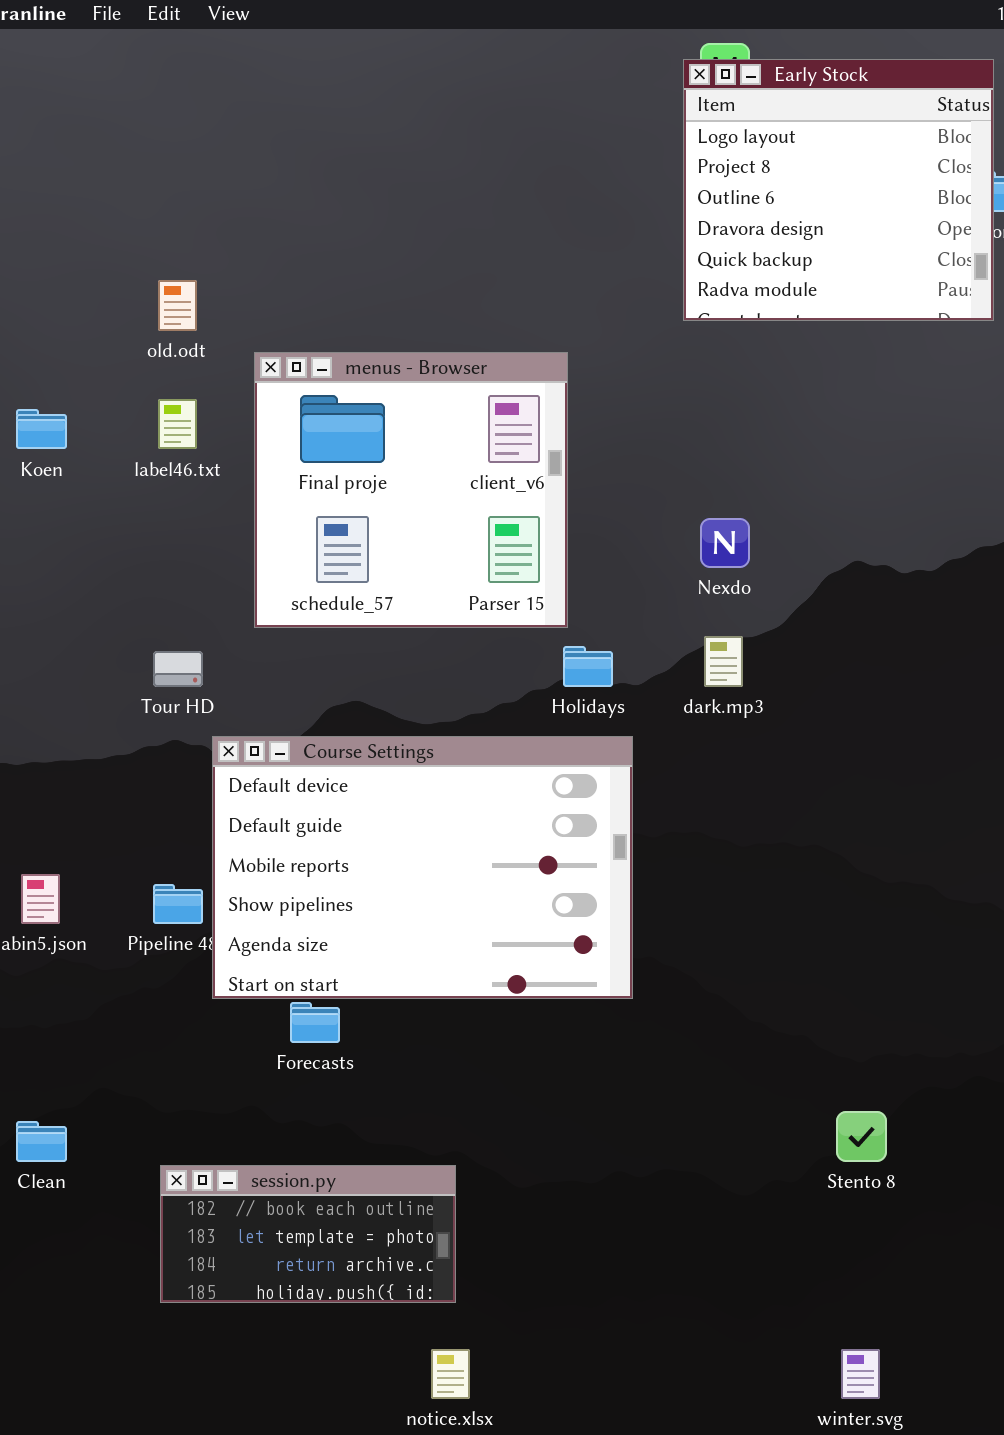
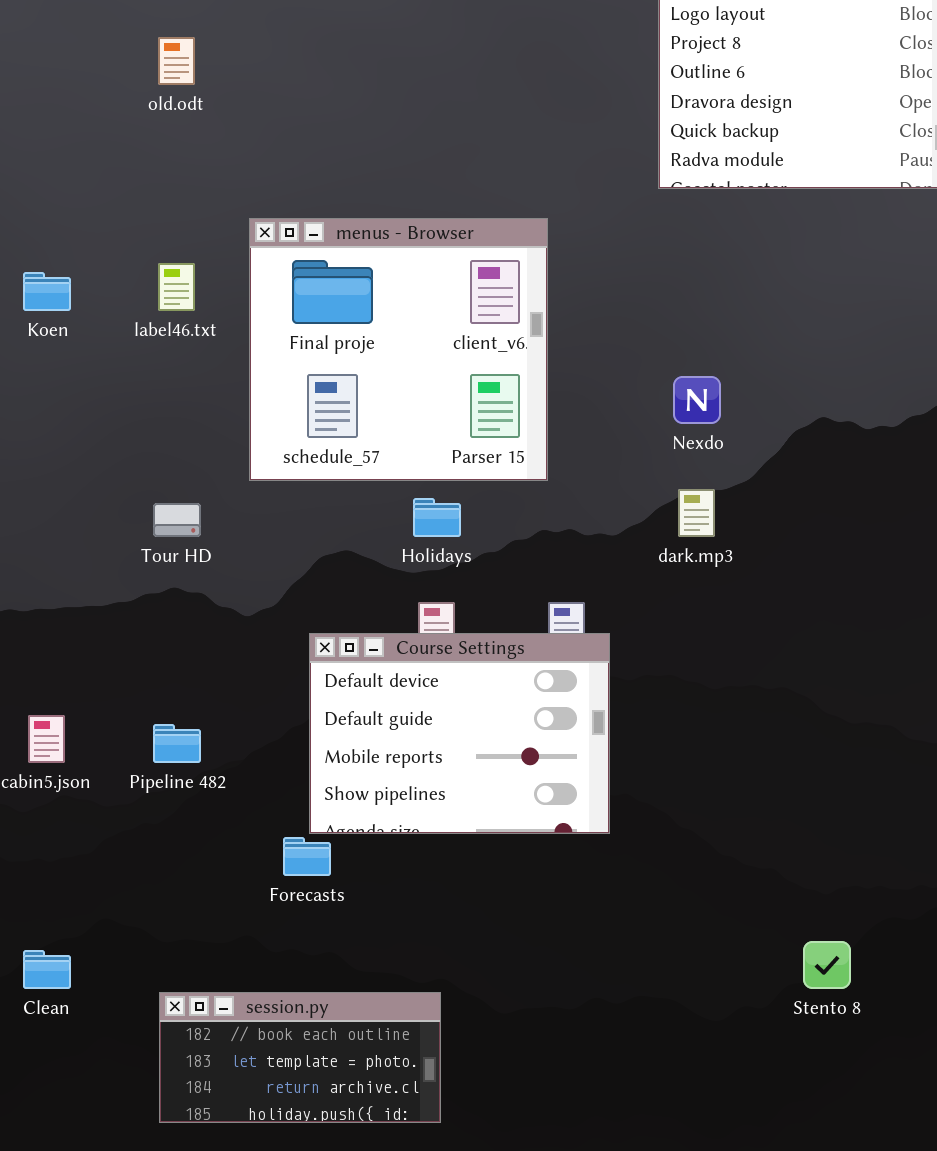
old.odt: [158,280,197,331] -> [158,37,195,85], moved
Holidays: [563,646,613,687] -> [413,498,461,537], moved
Course Settings: [212,736,633,999] -> [309,633,610,834], resized

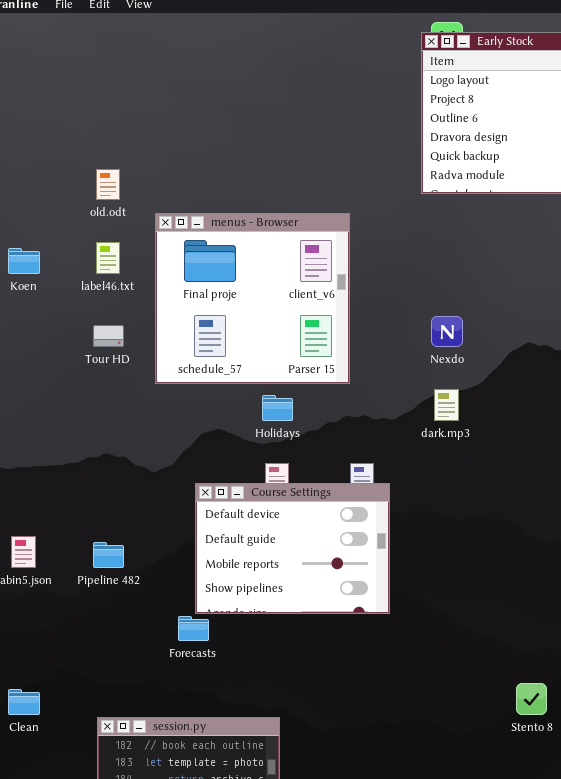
old.odt: [158,37,195,85] -> [96,169,120,200], moved
Tour HD: [153,503,201,537] -> [93,325,124,347], moved

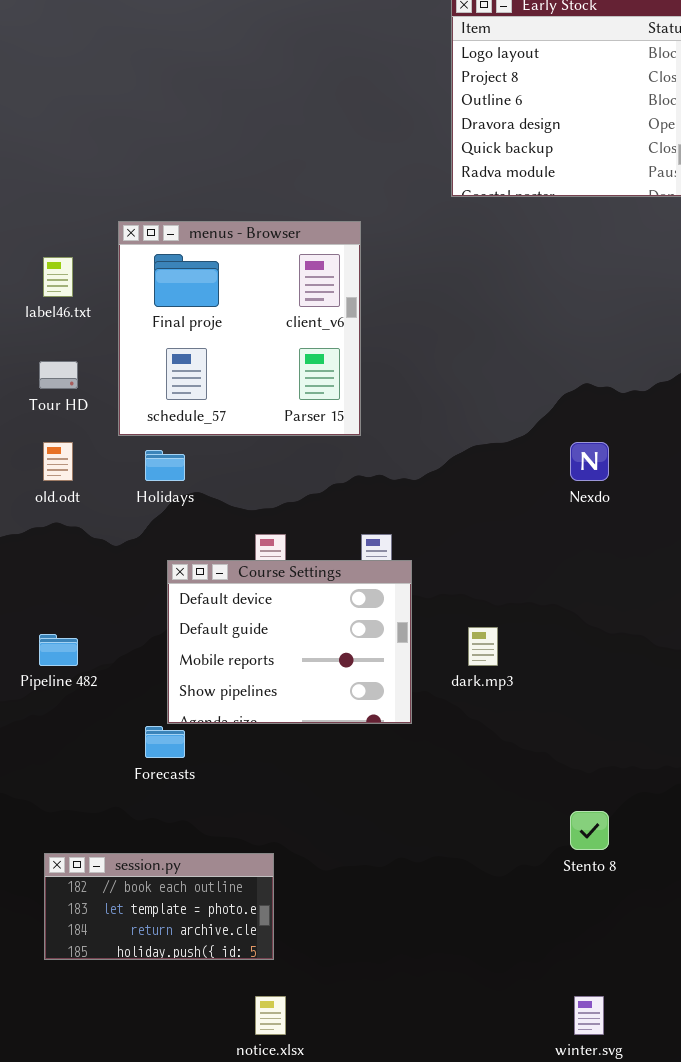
old.odt: [96,169,120,200] -> [43,442,73,481], moved
Nexdo: [431,316,463,347] -> [570,442,609,481], moved
dark.mp3: [434,389,459,421] -> [468,627,498,666], moved
Holidays: [262,395,293,421] -> [145,450,185,481], moved

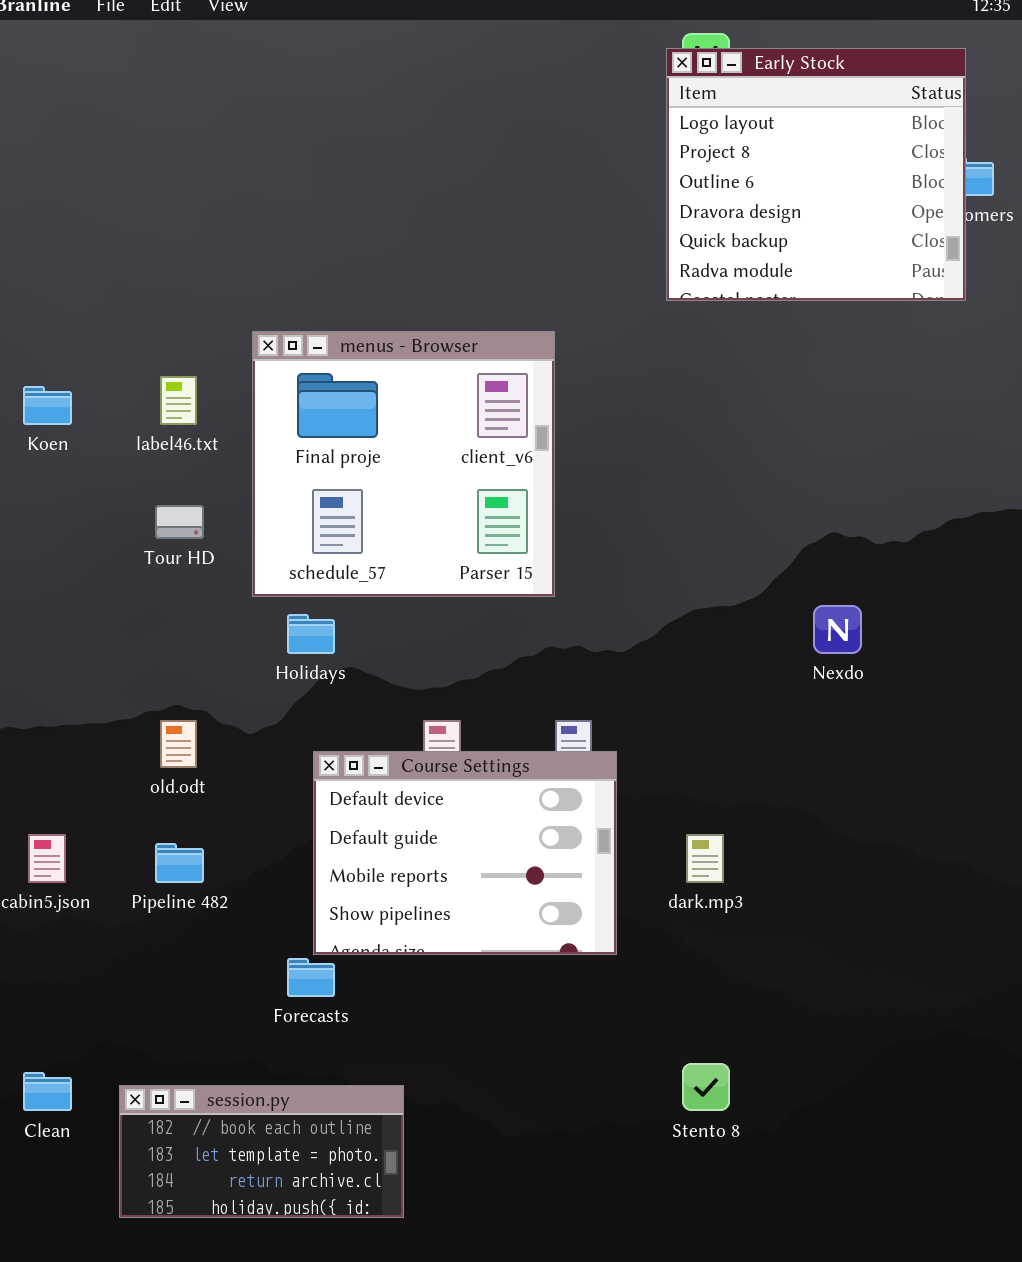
old.odt: [43,442,73,481] -> [160,720,197,768], moved
Stento 8: [570,811,609,850] -> [682,1063,730,1111], moved
session.py: [44,853,274,960] -> [119,1085,404,1218], moved

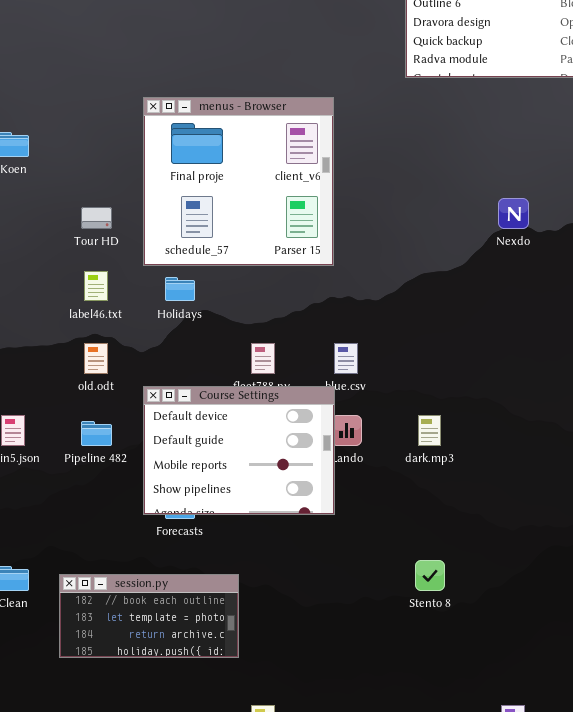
label46.txt: [160,376,197,425] -> [84,271,108,301], moved
Nexdo: [813,605,862,654] -> [498,198,529,229], moved
Course Settings: [313,751,617,955] -> [143,386,335,515], moved

